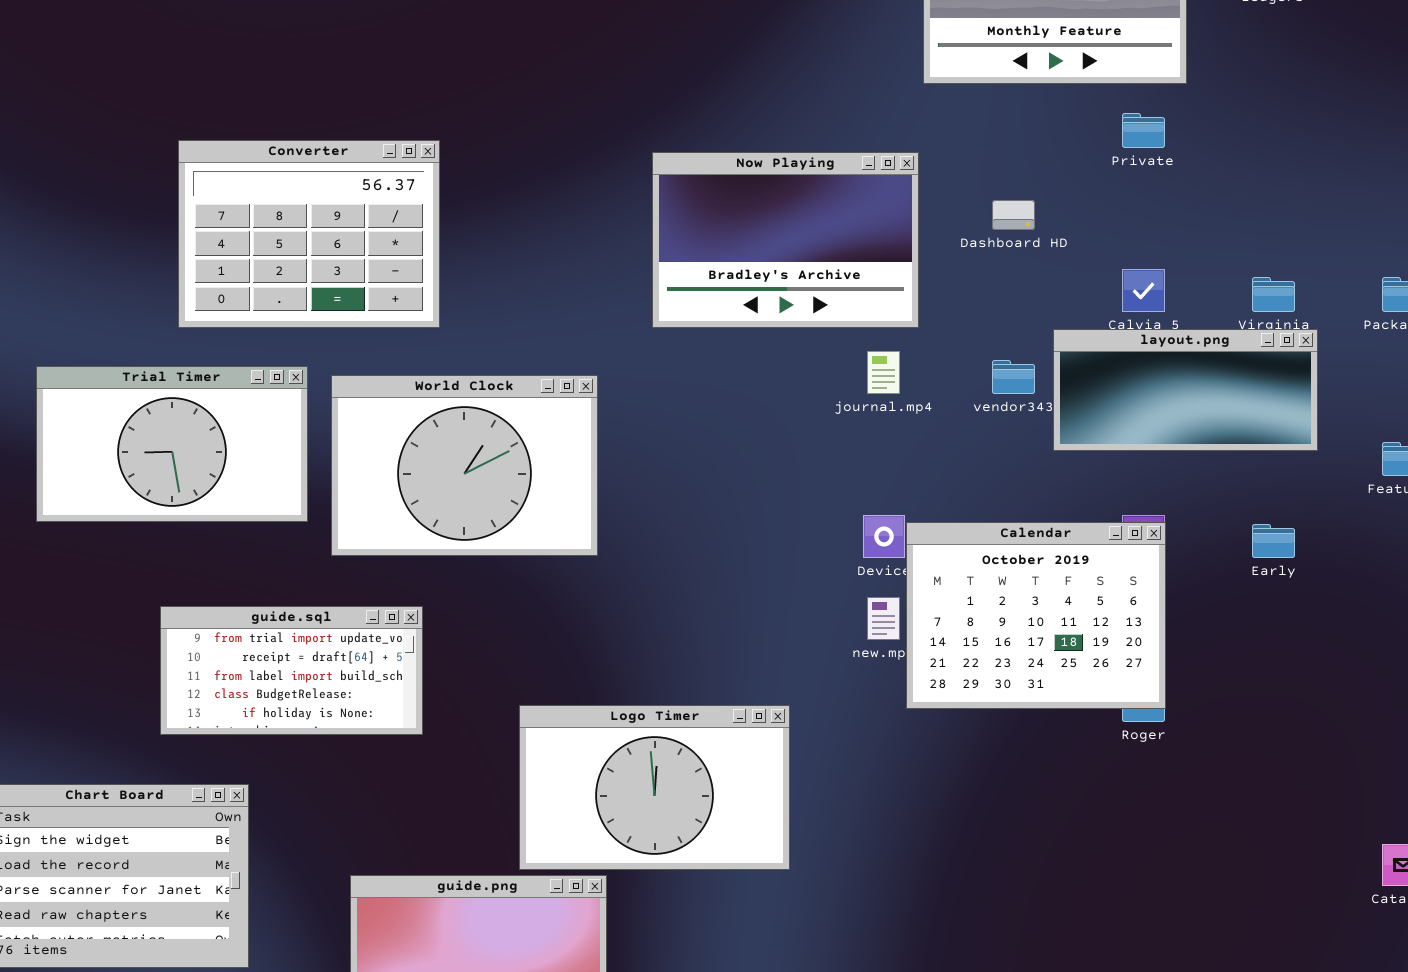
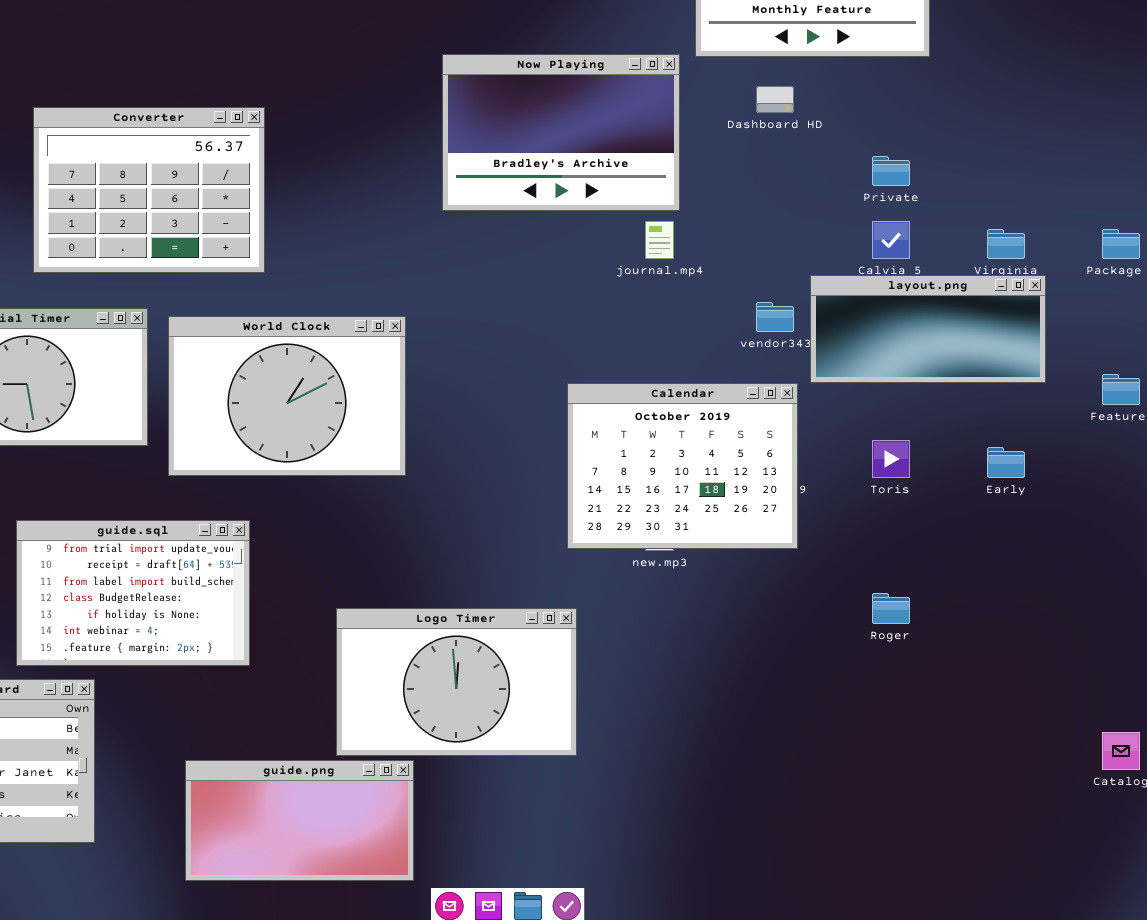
Private: [1122,113,1165,148] -> [872,156,910,186], moved
Now Playing: [652,152,919,328] -> [442,54,680,211], moved
Dashboard HD: [992,200,1035,230] -> [756,86,794,113], moved
journal.mp4: [867,351,900,394] -> [645,221,674,259], moved
Calendar: [906,522,1166,709] -> [567,383,798,549], moved
guide.sql: [160,606,423,735] -> [16,520,250,666], resized

